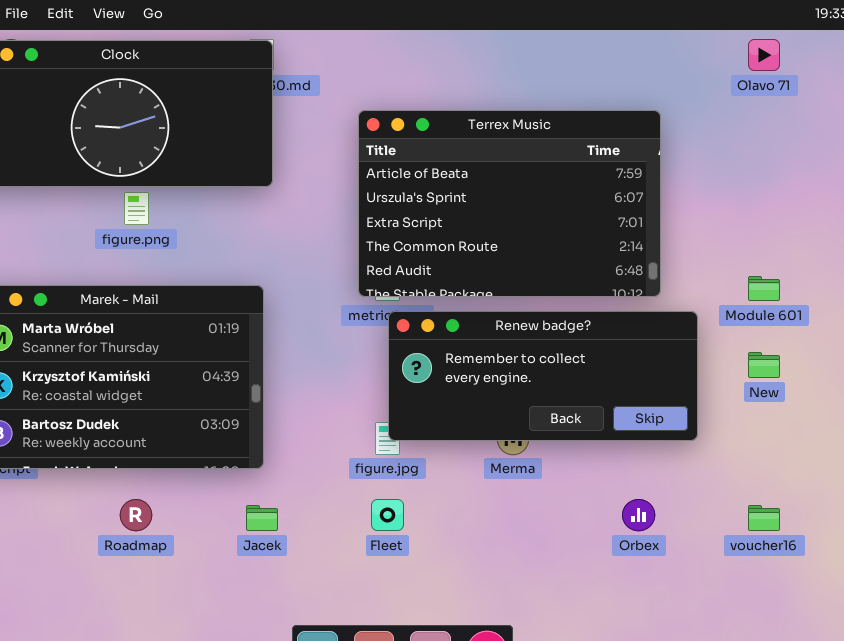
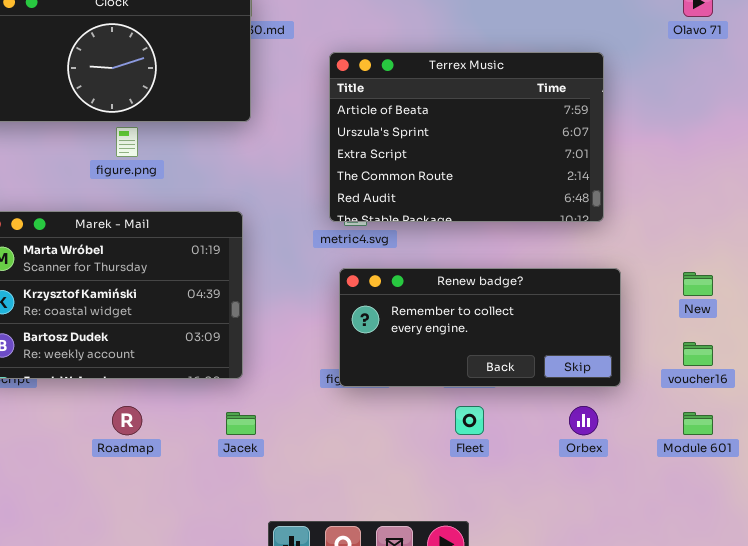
Module 601: [748,276,780,301] -> [683,412,713,435], moved
Renew badge?: [388,311,698,441] -> [339,268,621,387], moved
Fleet: [371,499,404,531] -> [455,406,484,435], moved
voucher16: [748,505,780,531] -> [683,342,713,366], moved

